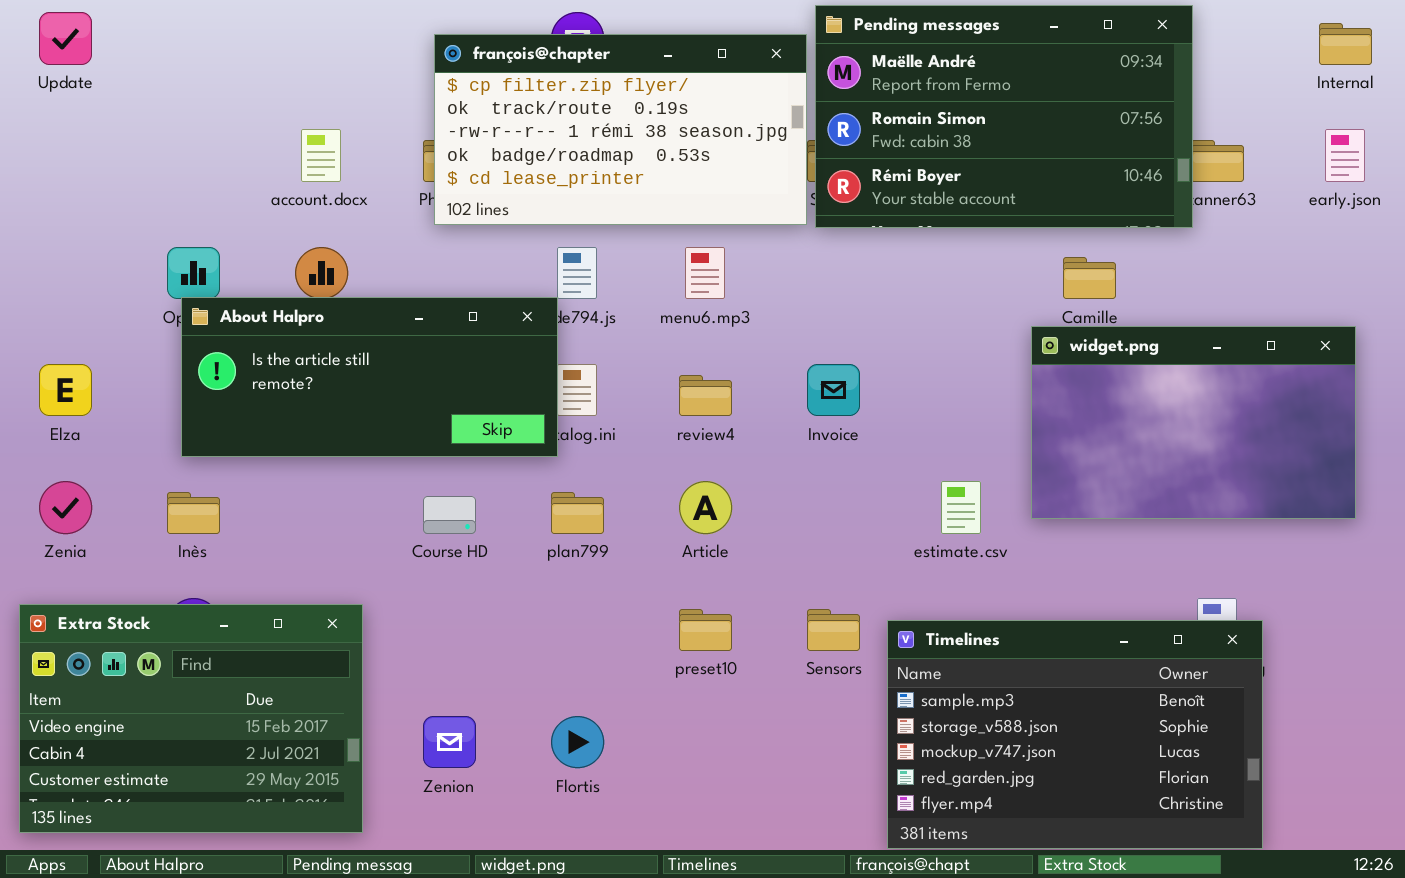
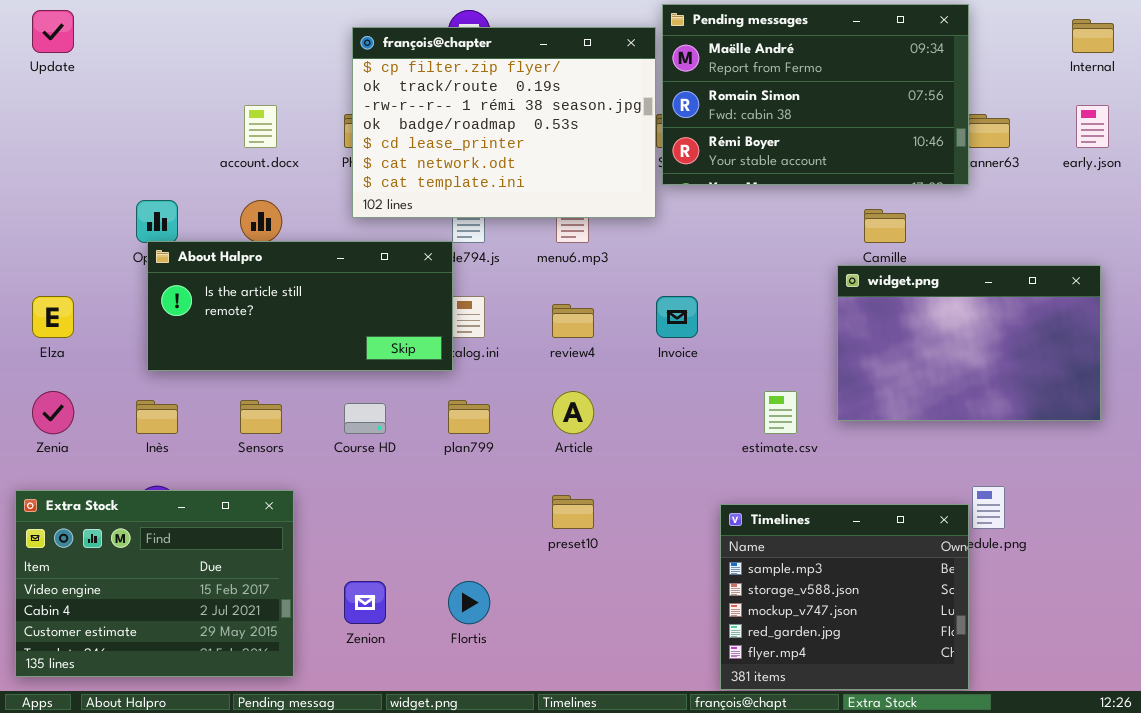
françois@chapter: [434,34,807,225] -> [352,27,656,218], resized
Sensors: [807,609,860,651] -> [240,400,282,434], moved
Timelines: [887,620,1263,849] -> [720,504,969,690], resized

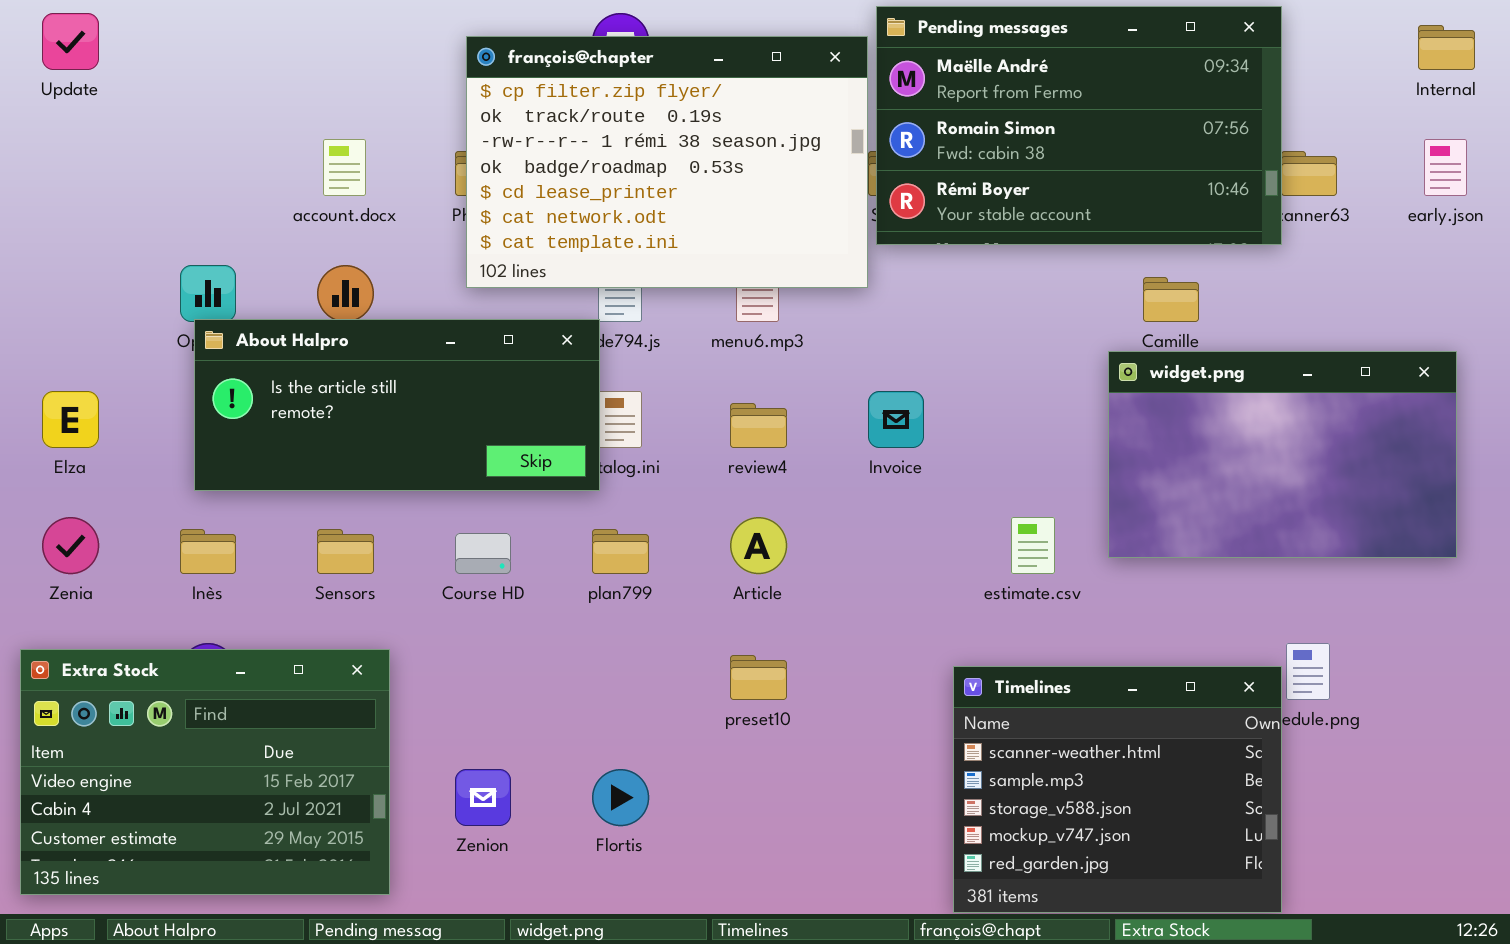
Timelines: [720,504,969,690] -> [953,666,1282,913], scrolled up 1 row

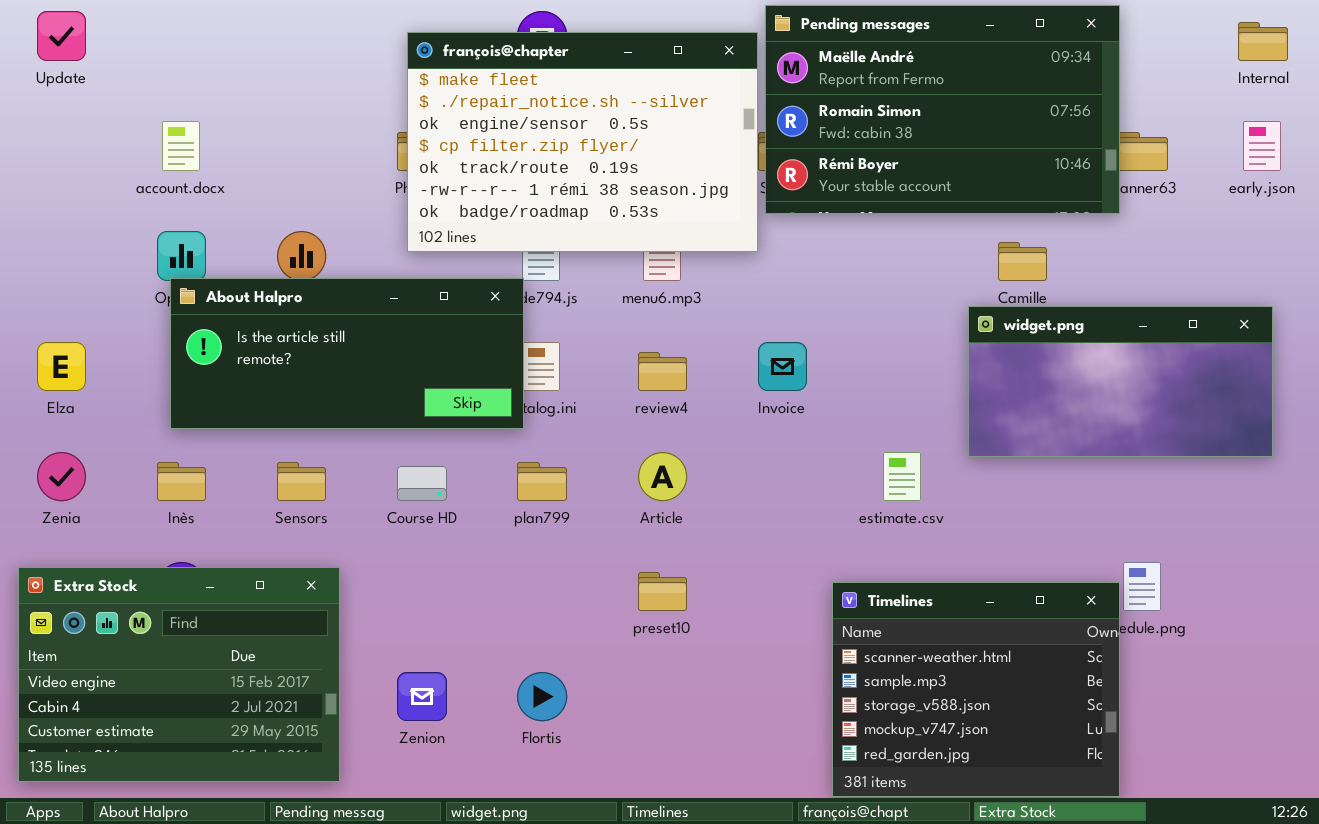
françois@chapter: [466,36,868,288] -> [407,32,758,252], scrolled up 3 rows
account.docx: [323,139,366,196] -> [162,121,200,171], moved
widget.png: [1108,351,1457,558] -> [968,306,1273,457], resized

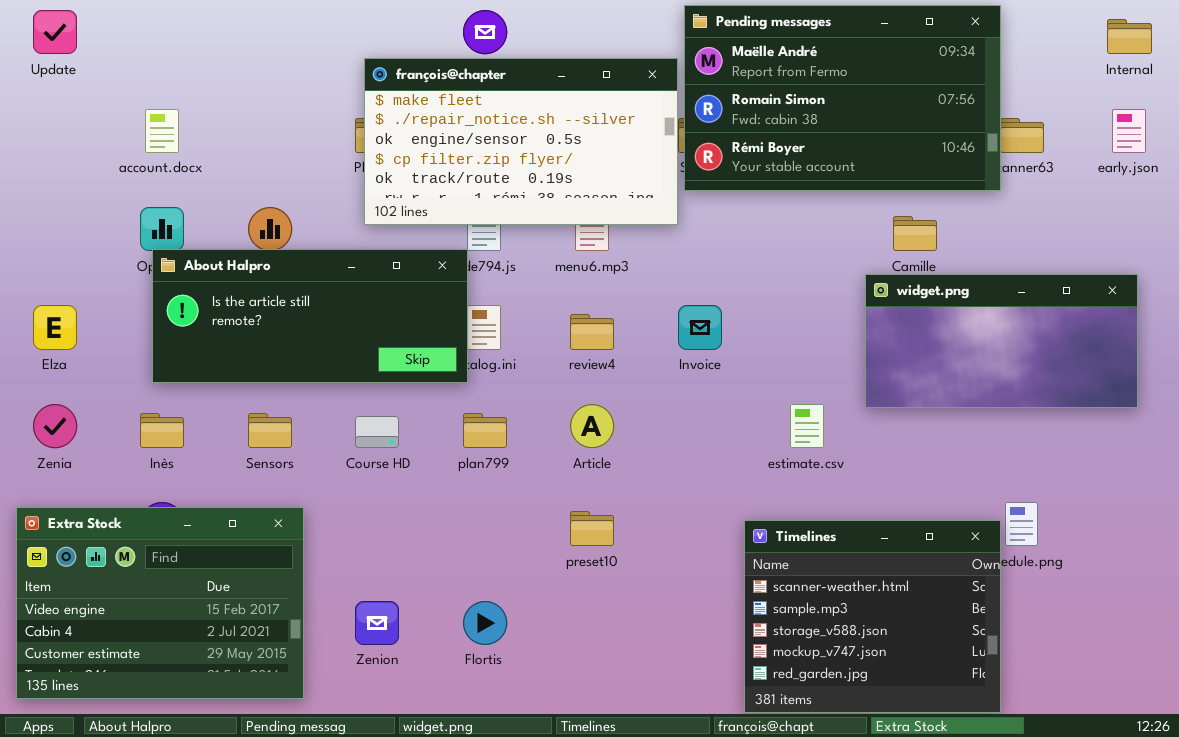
françois@chapter: [407,32,758,252] -> [364,58,678,225], resized

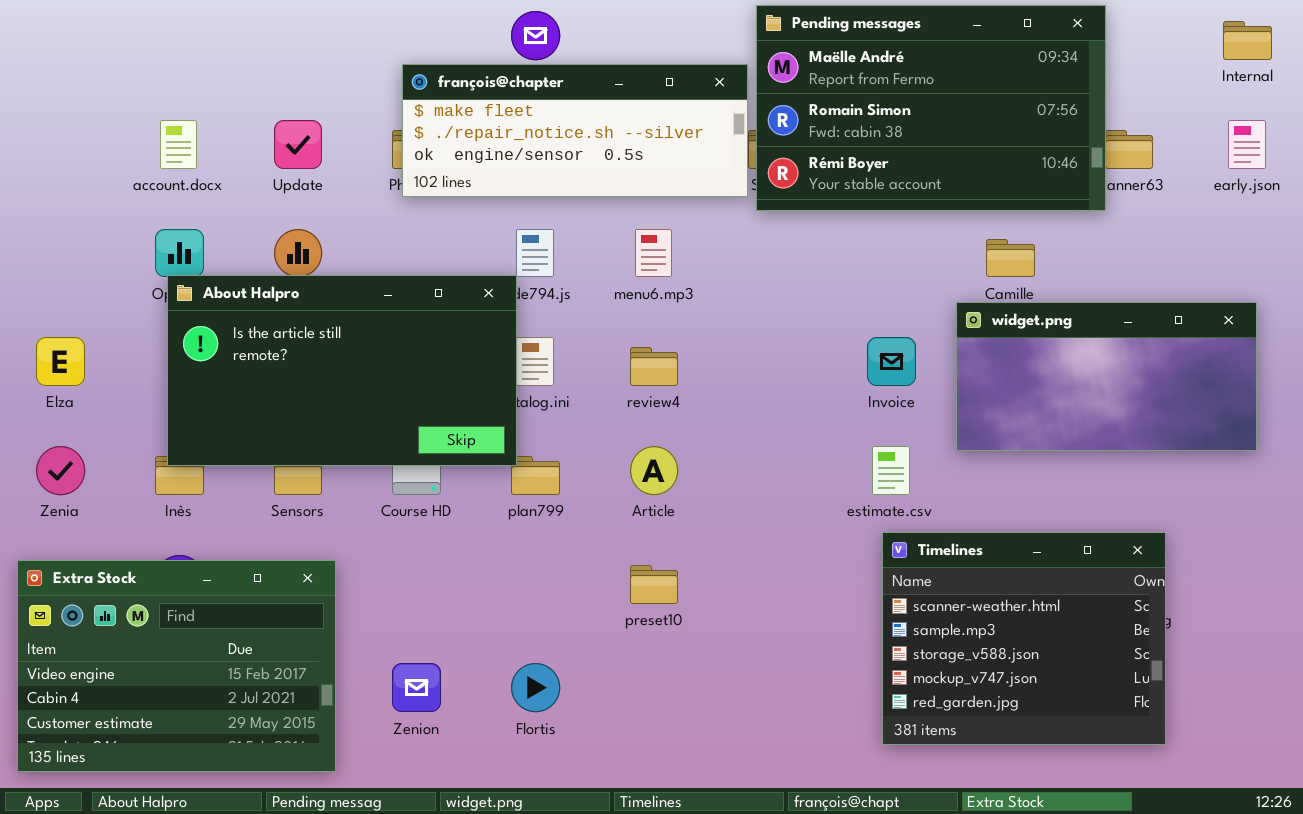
Update: [33,10,77,54] -> [274,120,322,169], moved
françois@chapter: [364,58,678,225] -> [402,64,748,197], resized
About Halpro: [152,249,468,383] -> [167,275,517,466], resized
Invoice: [678,305,722,350] -> [867,337,916,386], moved
Timelines: [744,520,1001,713] -> [882,532,1166,745], moved

